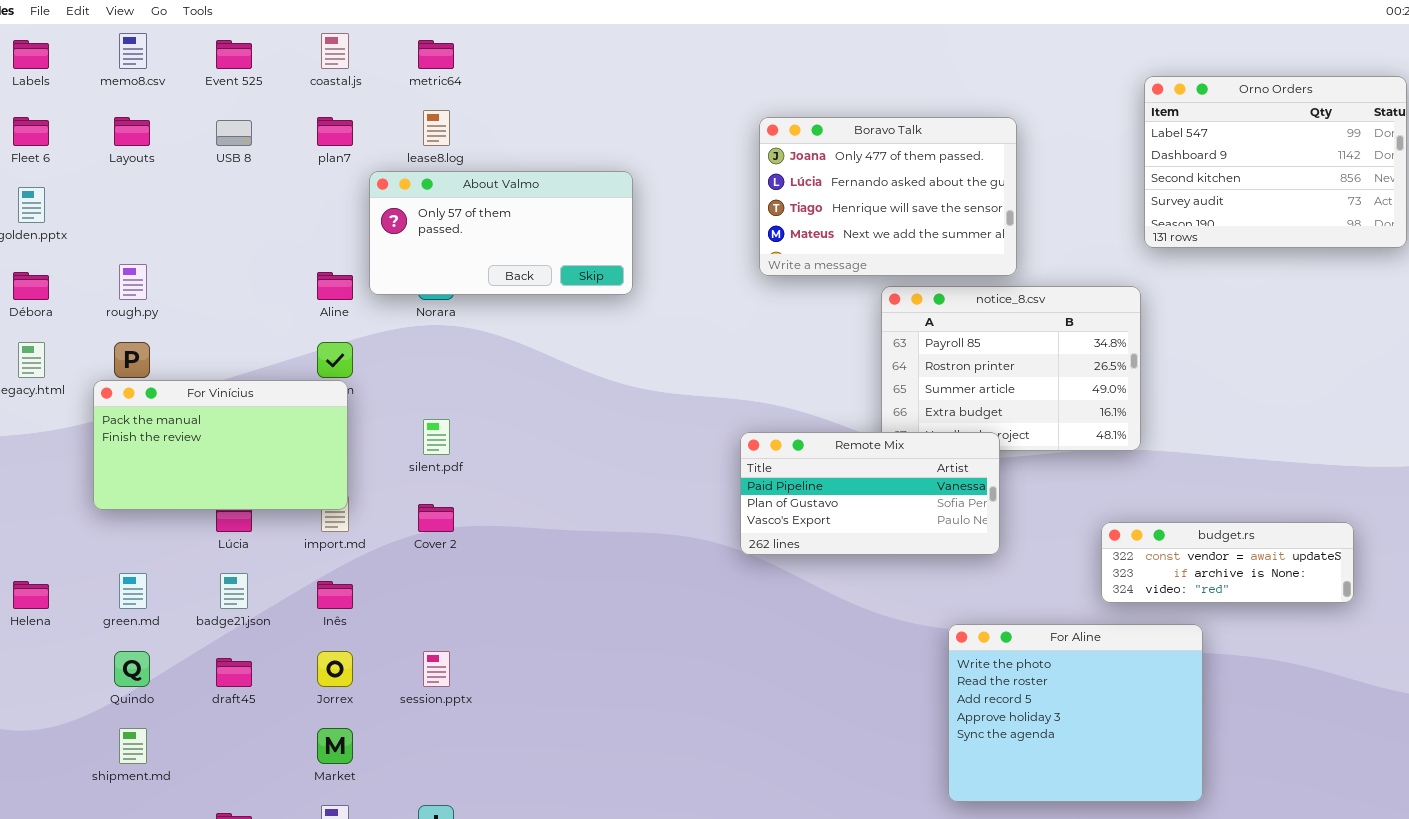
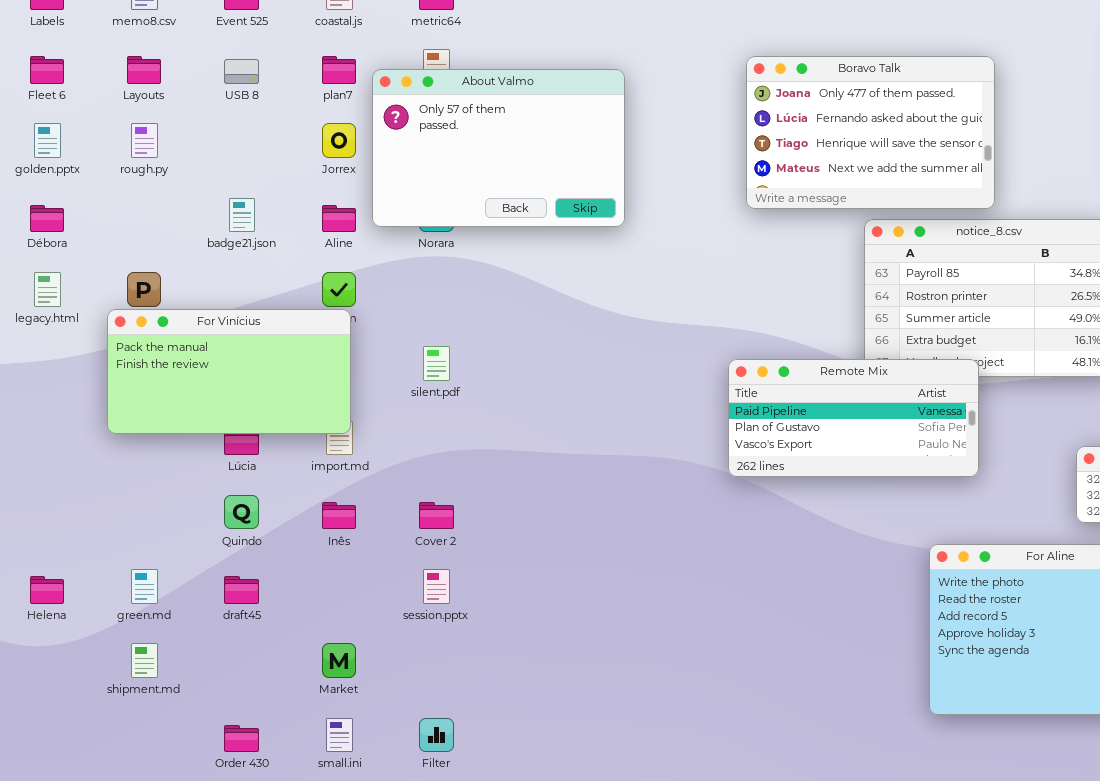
About Valmo: [369,171,633,295] -> [372,69,625,227], resized
rough.py: [119,264,147,300] -> [131,123,158,158], moved
Cover 2: [418,504,454,532] -> [419,502,454,529], moved
green.md: [119,573,147,609] -> [131,569,158,604], moved
badge21.json: [220,573,248,609] -> [229,198,255,232], moved
Helena: [13,581,49,609] -> [30,576,64,604], moved
Quindo: [114,651,150,687] -> [224,495,259,529], moved
Jorrex: [317,651,353,687] -> [322,123,356,158], moved

